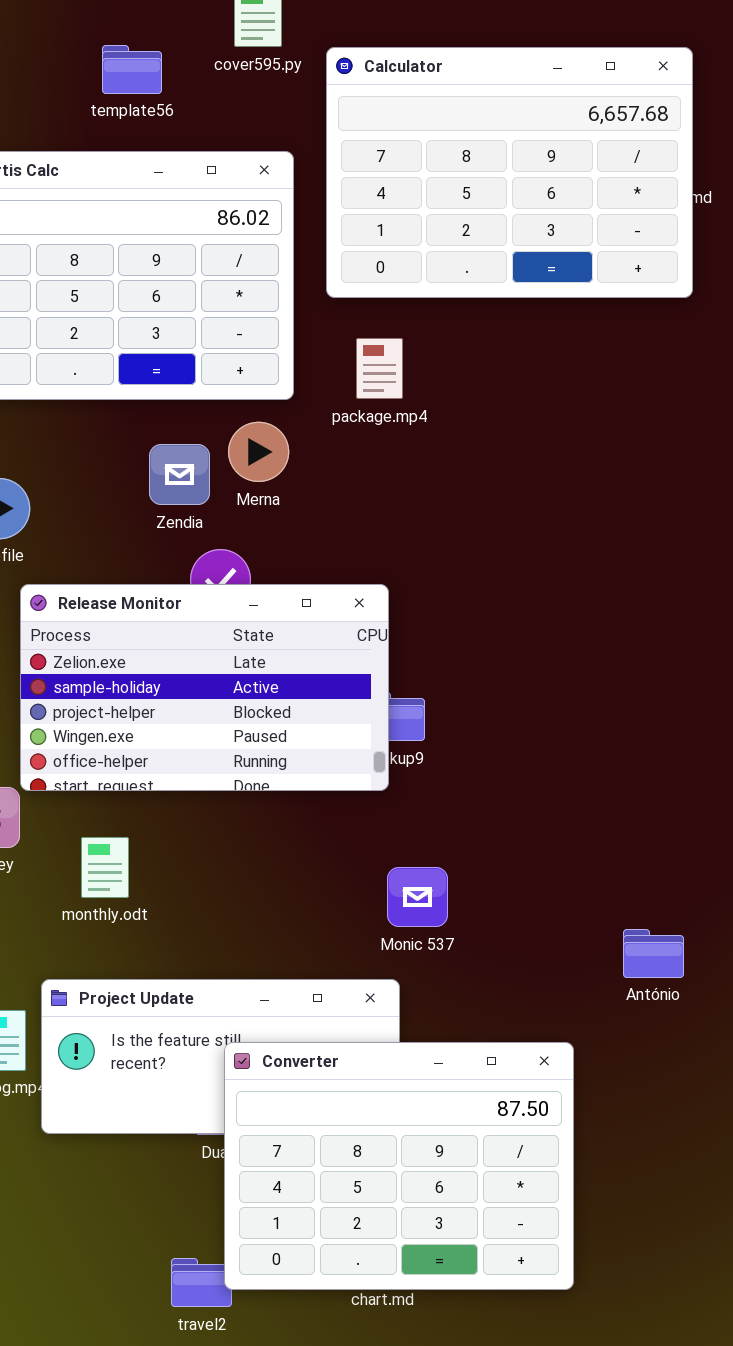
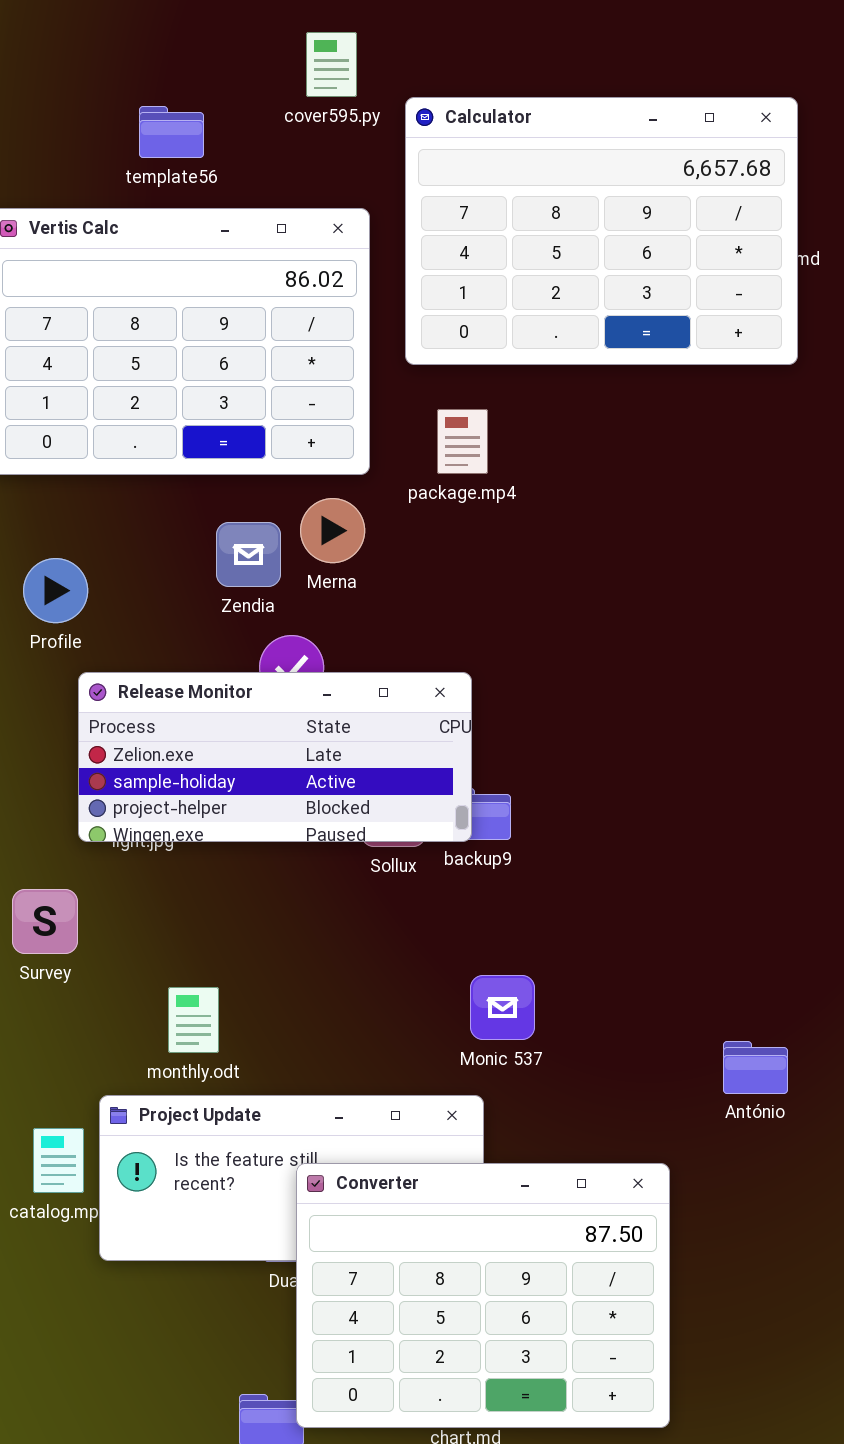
template56: [102,45,162,94] -> [139,106,204,158], moved
Release Monitor: [20,584,389,791] -> [78,672,472,842], resized
monthly.odt: [81,837,129,898] -> [168,987,219,1053], moved

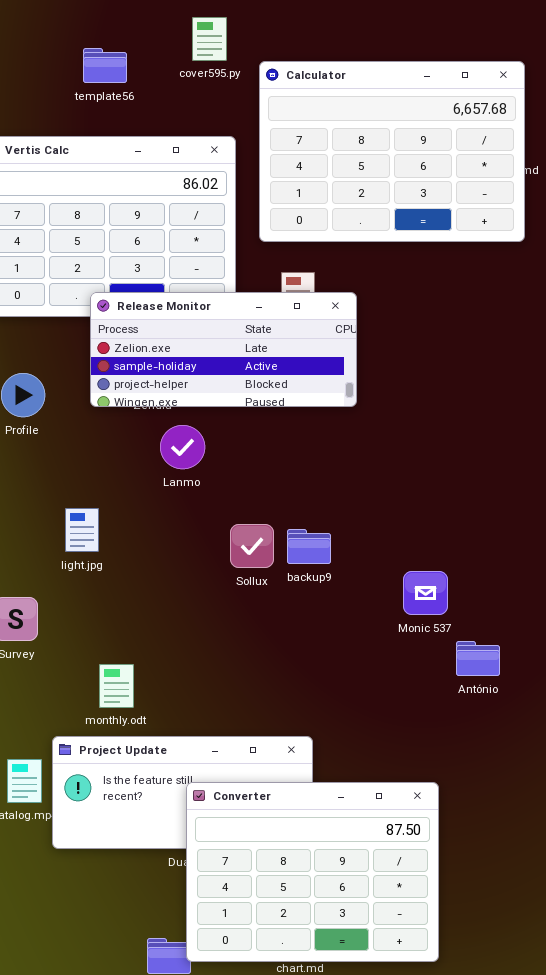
template56: [139,106,204,158] -> [83,48,127,83], moved
Release Monitor: [78,672,472,842] -> [90,292,357,407], moved
Monic 537: [470,975,535,1040] -> [403,571,448,615], moved
António: [723,1041,788,1094] -> [456,641,500,676], moved

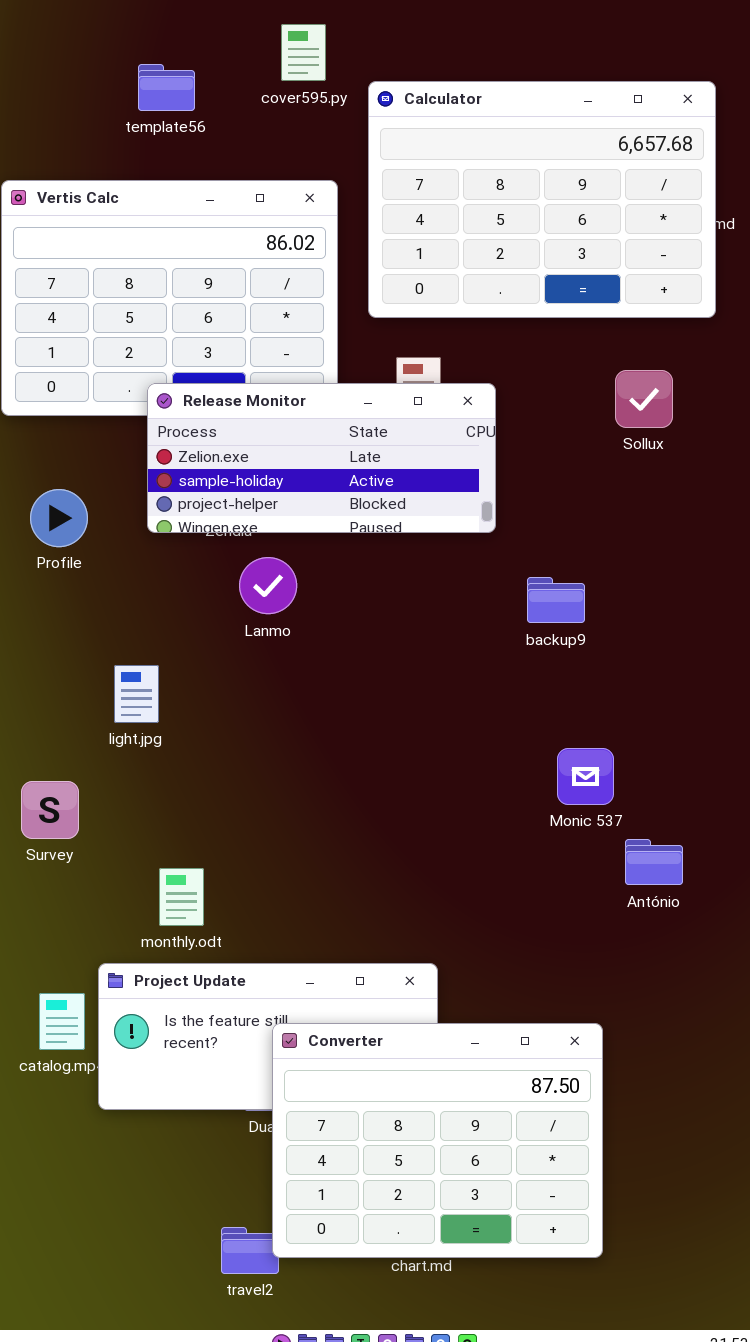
Sollux: [230,524,274,568] -> [615,370,673,428], moved
backup9: [287,529,331,564] -> [527,577,585,623], moved

